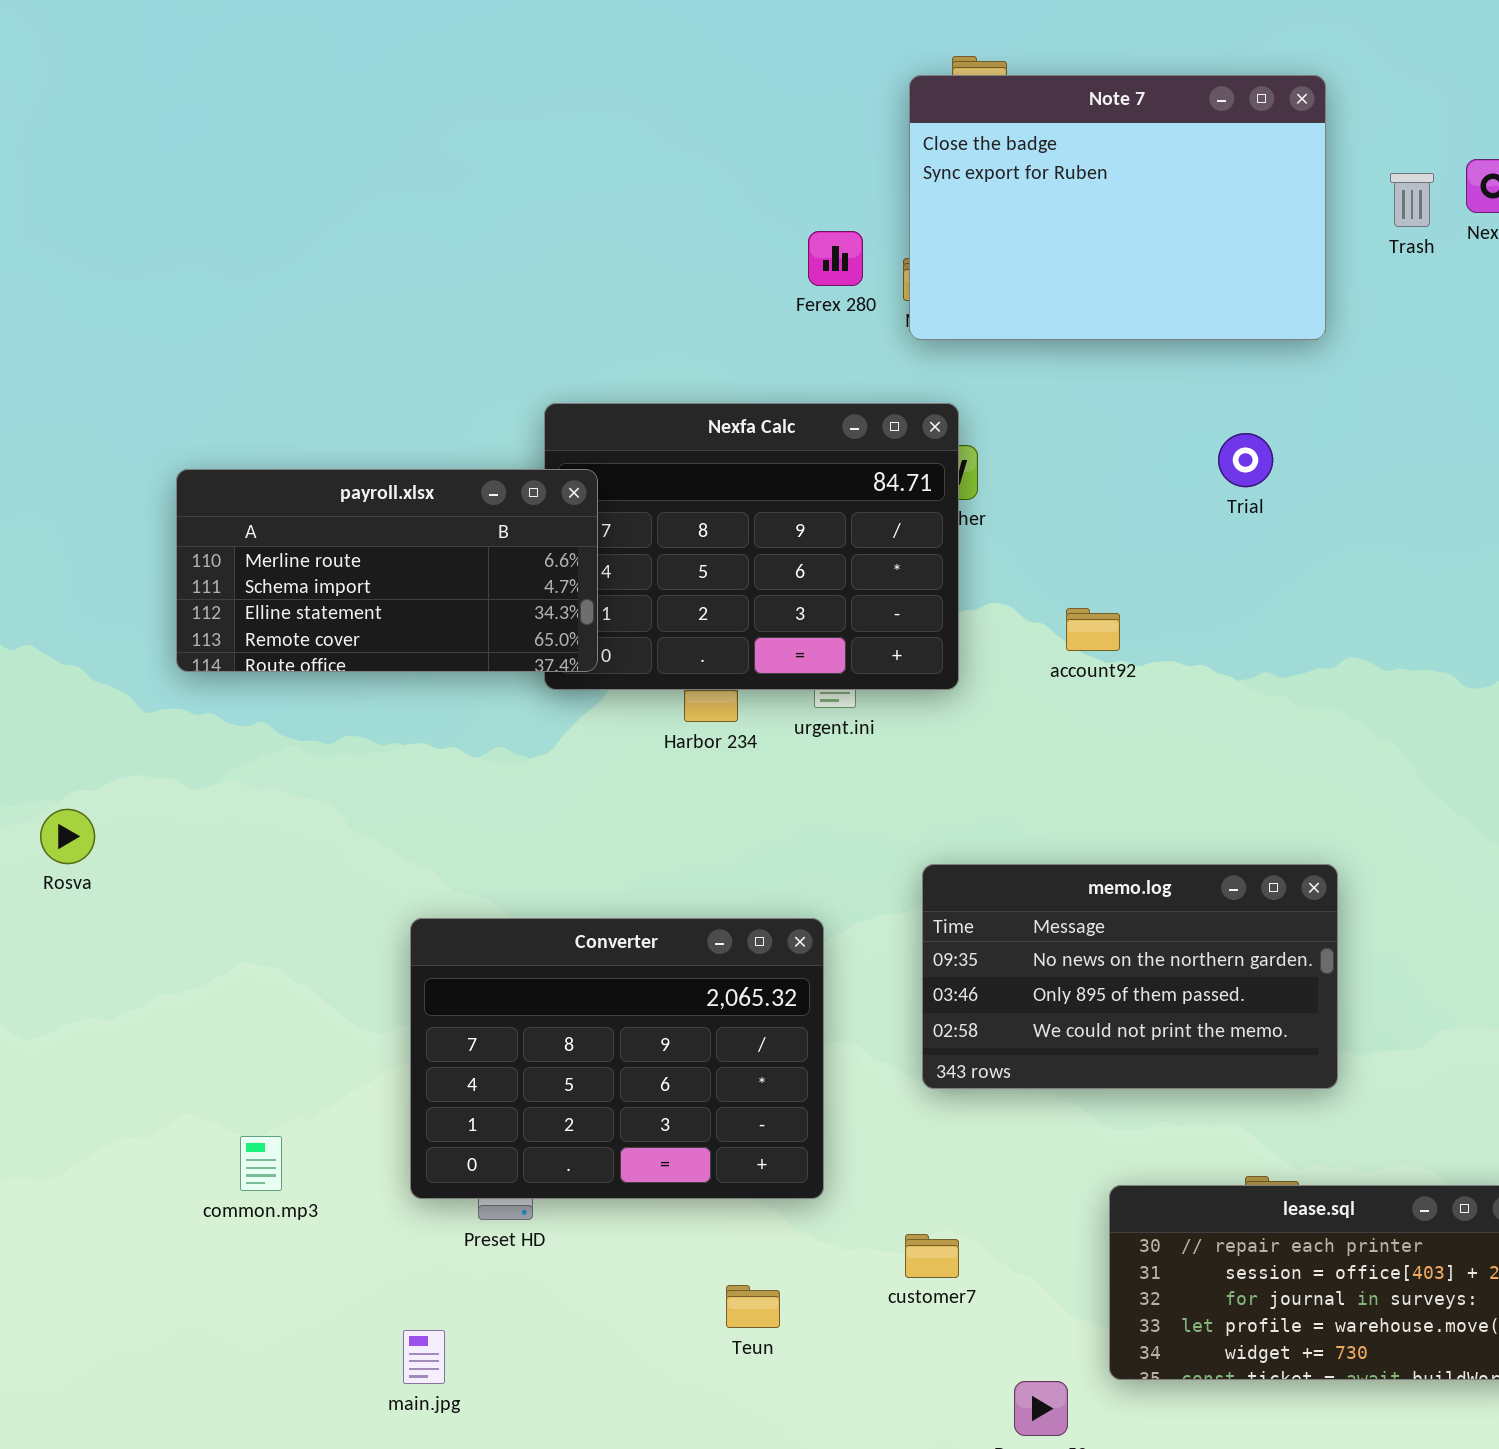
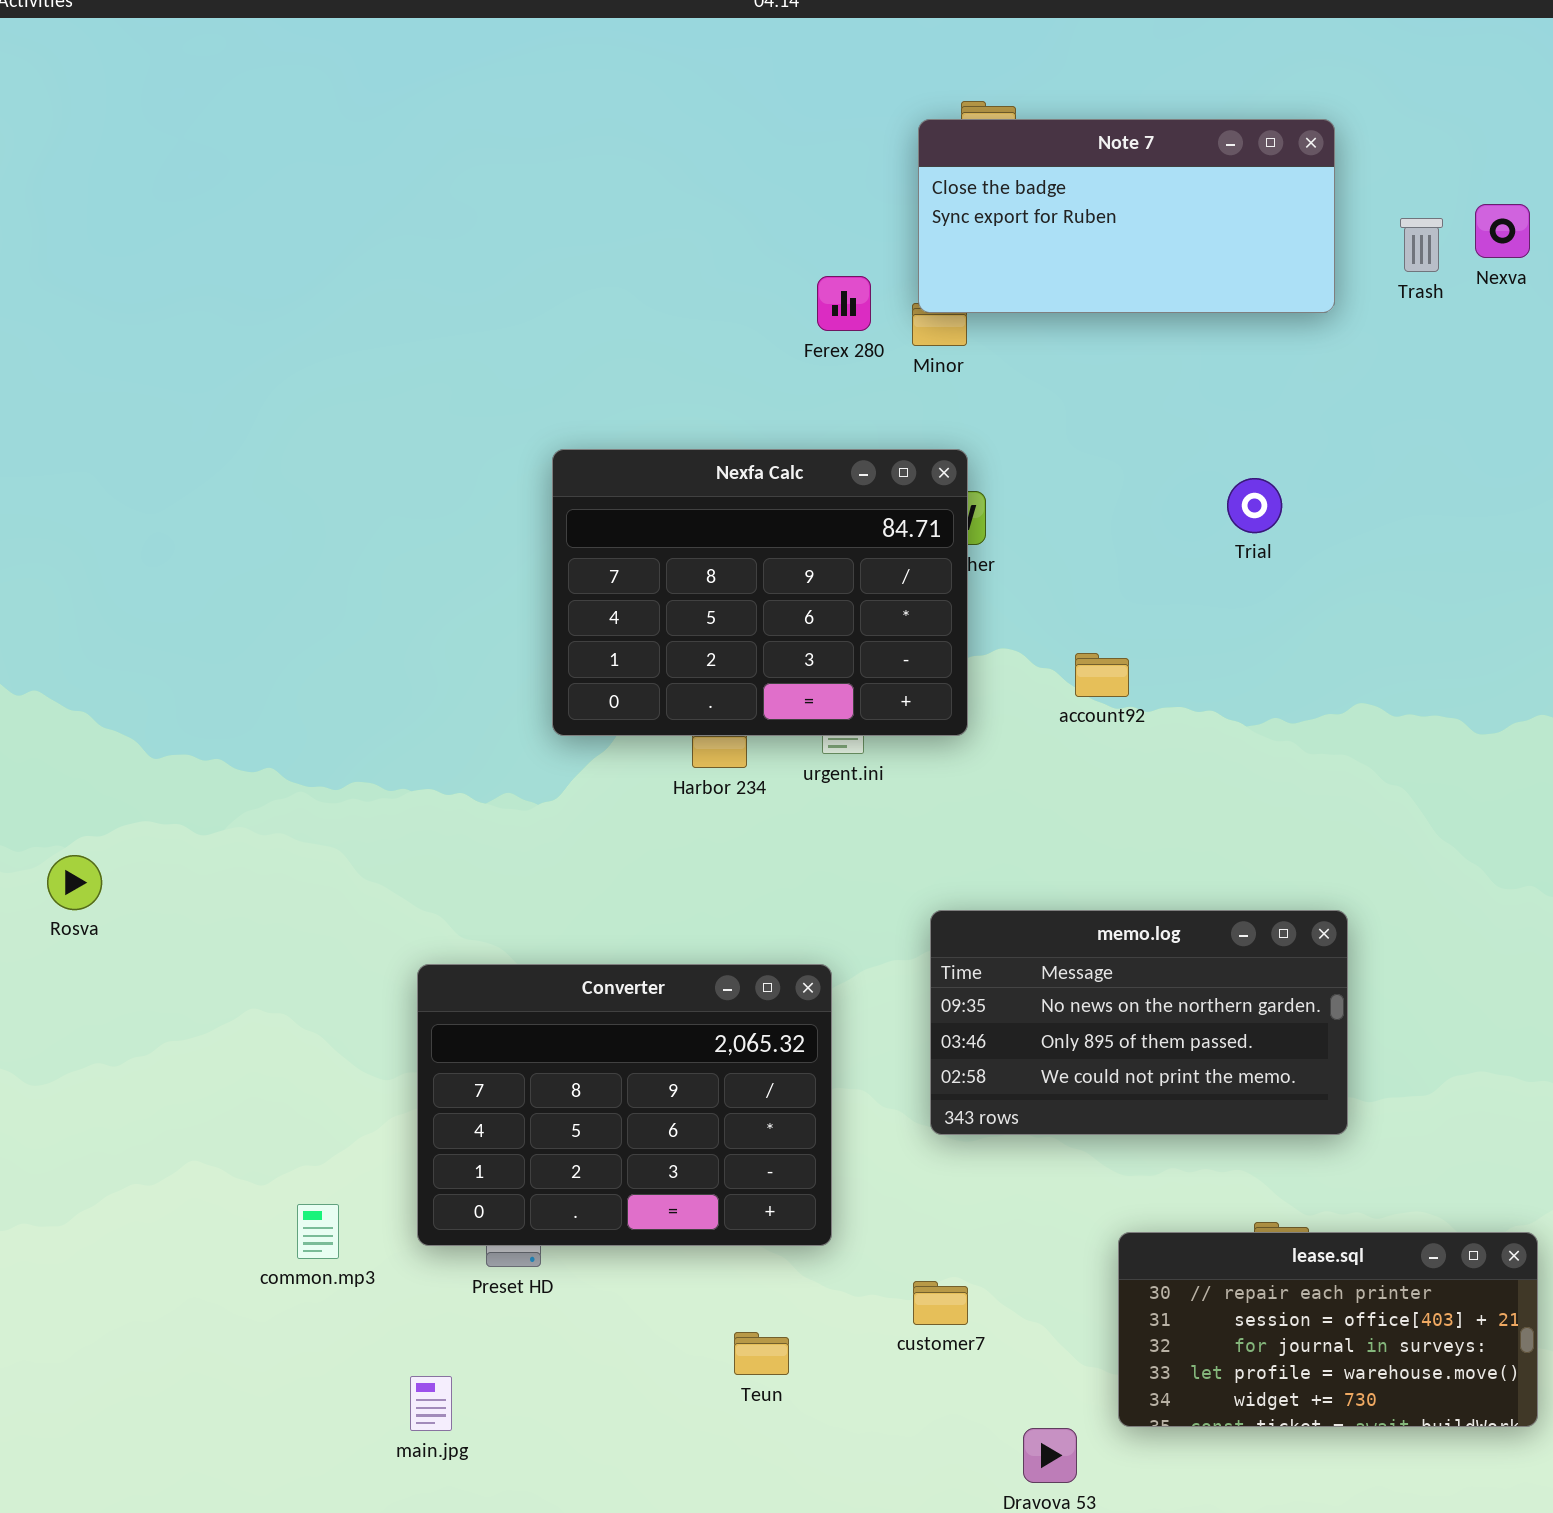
Note 7: [909,75,1326,340] -> [918,119,1335,313], resized
payroll.xlsx: [176,469,598,672] -> none, closed
common.mp3: [240,1136,282,1191] -> [297,1204,339,1259], moved

